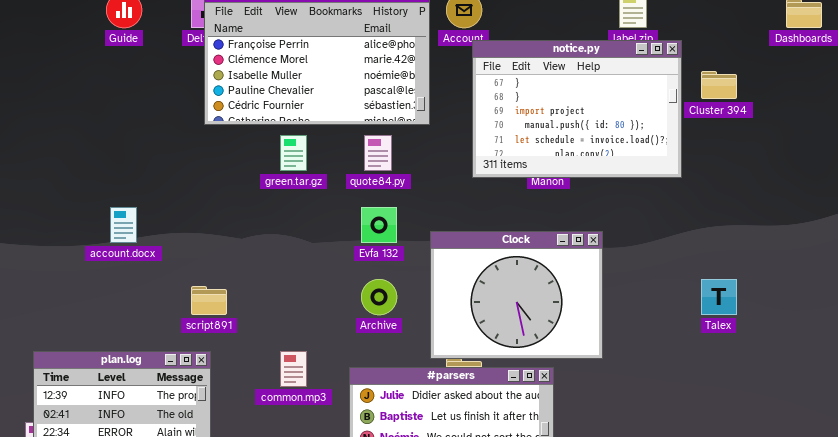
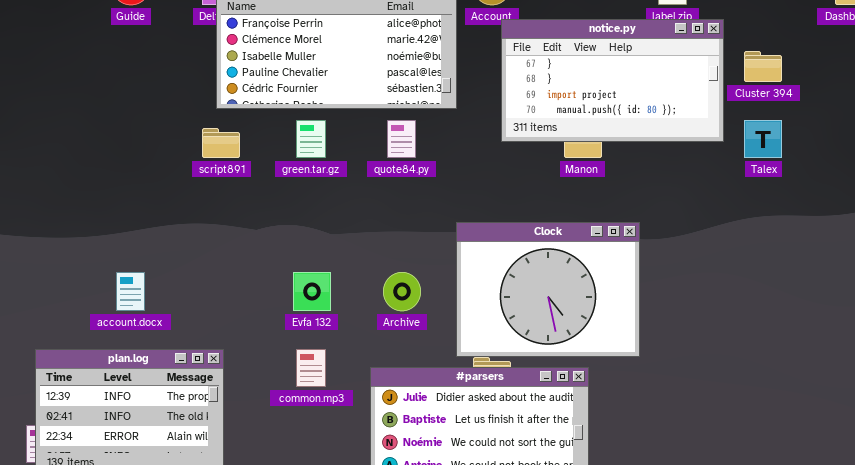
notice.py: [472,40,682,178] -> [501,19,724,142], resized
account.docx: [110,207,137,243] -> [116,272,145,311], moved
Evfa 132: [361,207,397,243] -> [293,272,331,311], moved
Talex: [701,279,737,315] -> [744,120,782,158], moved
script891: [191,286,227,315] -> [202,128,240,158], moved

